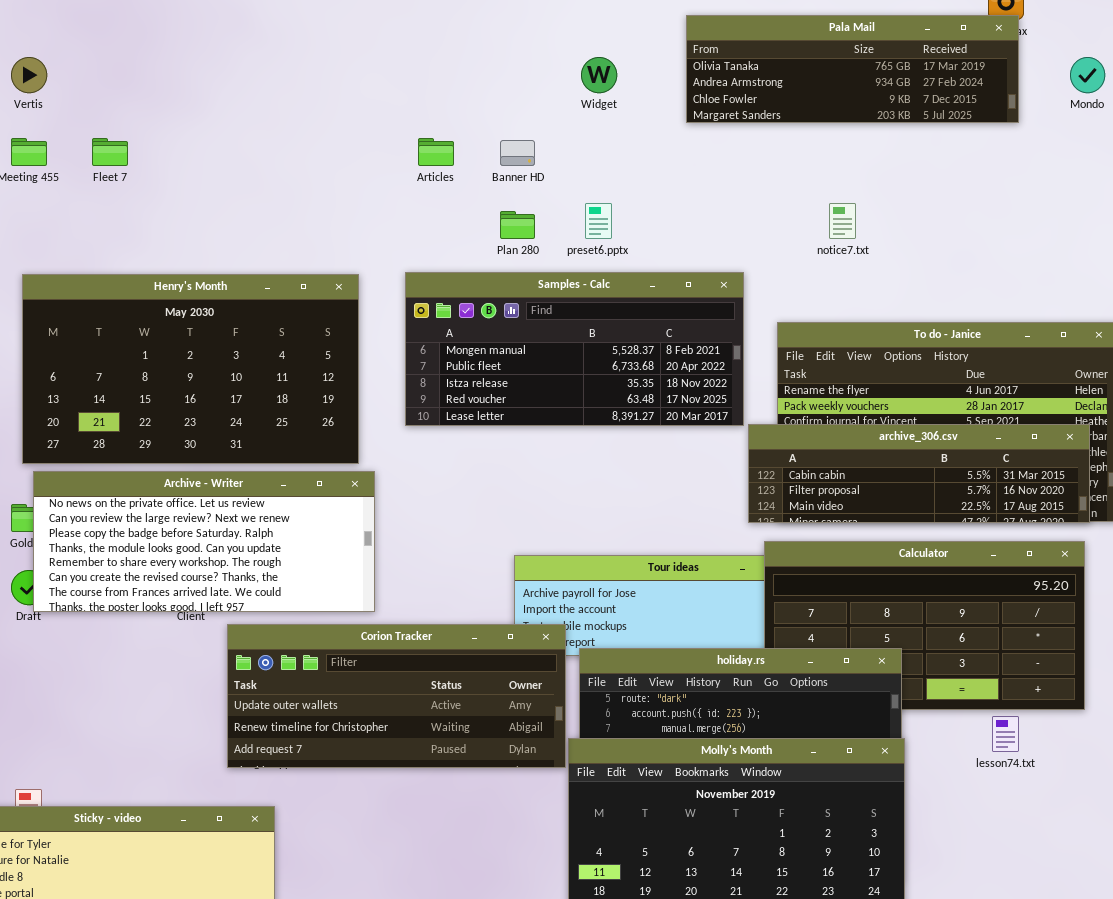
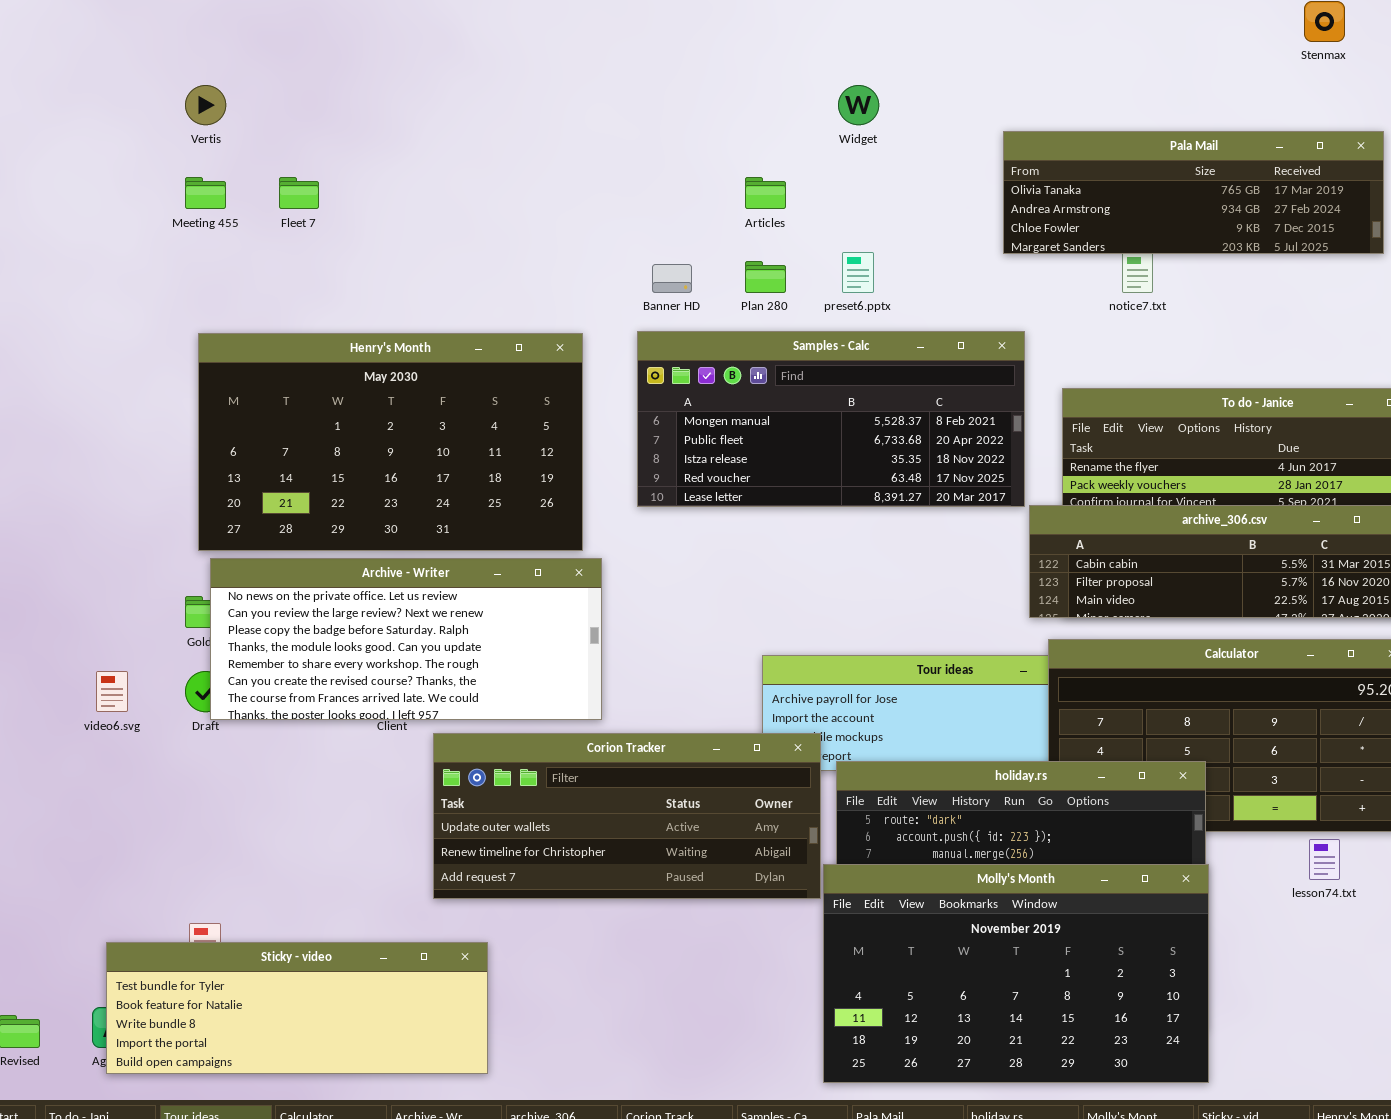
Pala Mail: [686,15,1019,123] -> [1003,131,1384,254], moved
Articles: [418,138,454,166] -> [745,177,786,209], moved
Banner HD: [500,140,535,166] -> [652,264,692,293], moved

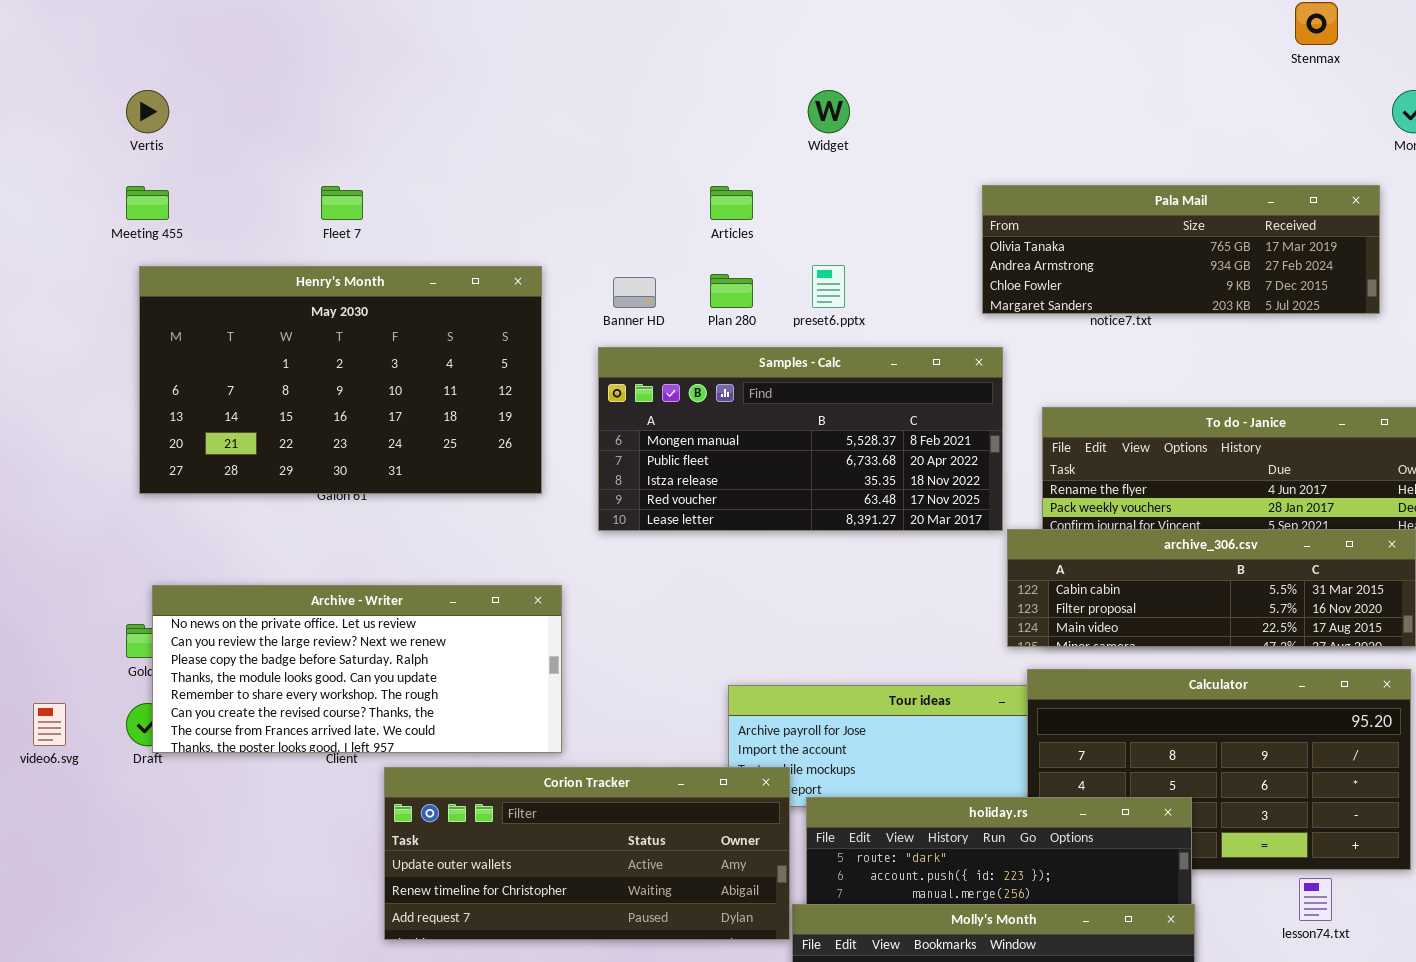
Pala Mail: [1003,131,1384,254] -> [982,185,1380,314], moved
Fleet 7: [279,177,319,209] -> [321,186,363,220], moved
Henry's Month: [198,333,583,551] -> [139,266,542,494], moved

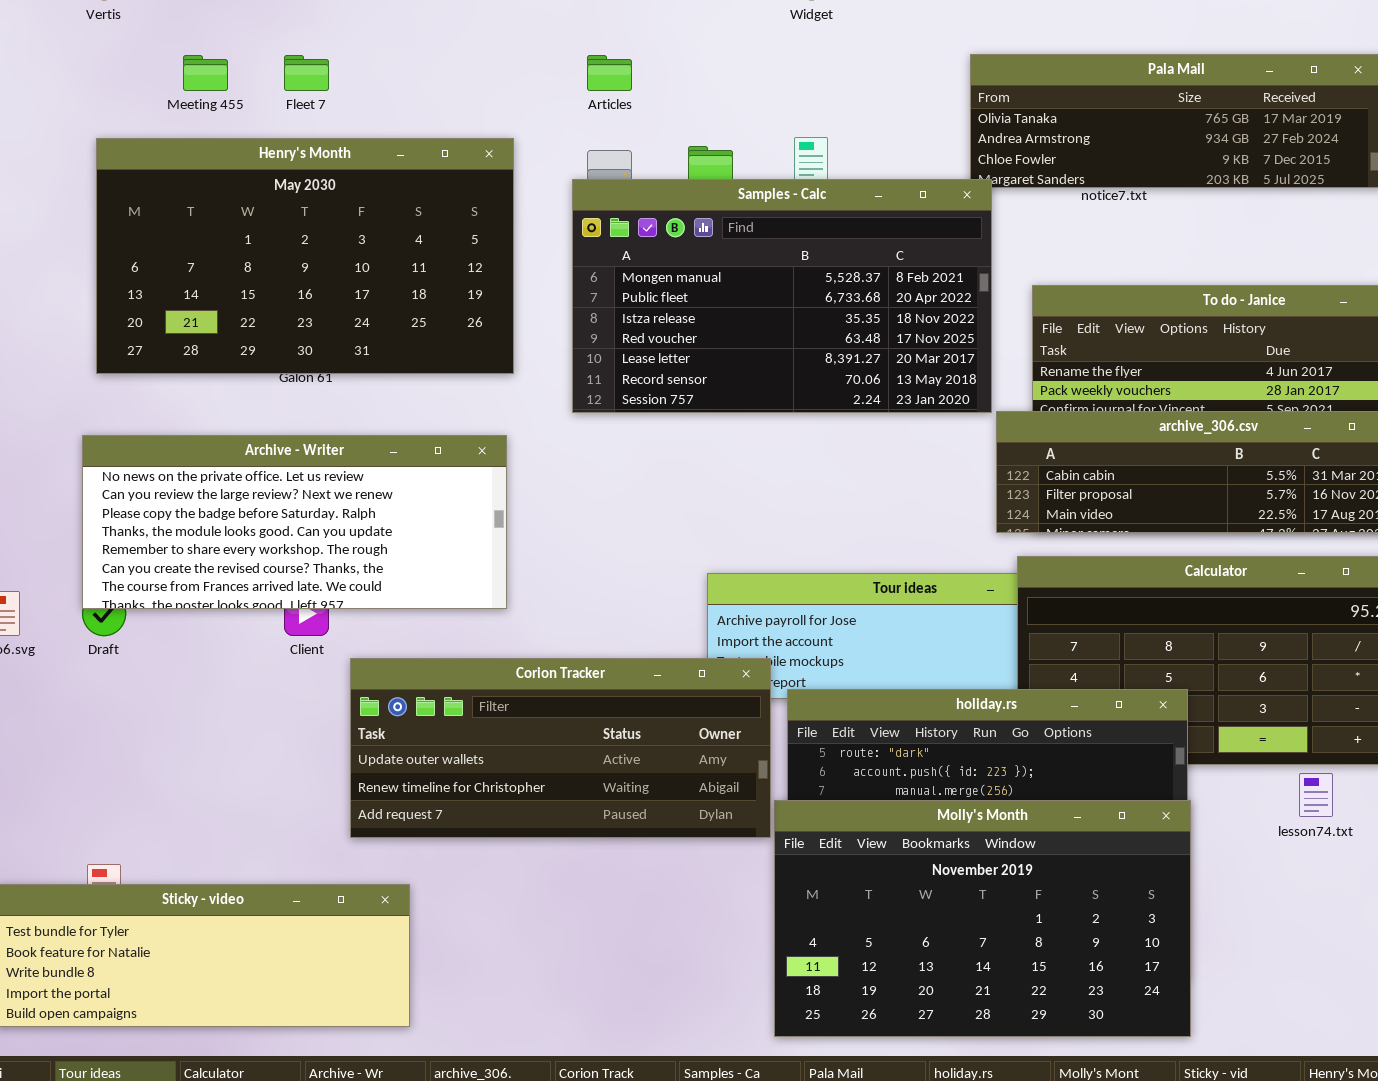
Meeting 455: [126,186,169,220] -> [183,55,228,91], moved
Articles: [710,186,753,220] -> [587,55,632,91], moved
Samples - Calc: [598,347,1003,531] -> [572,179,992,413], resized
Archive - Writer: [152,585,562,753] -> [82,435,507,609], moved

